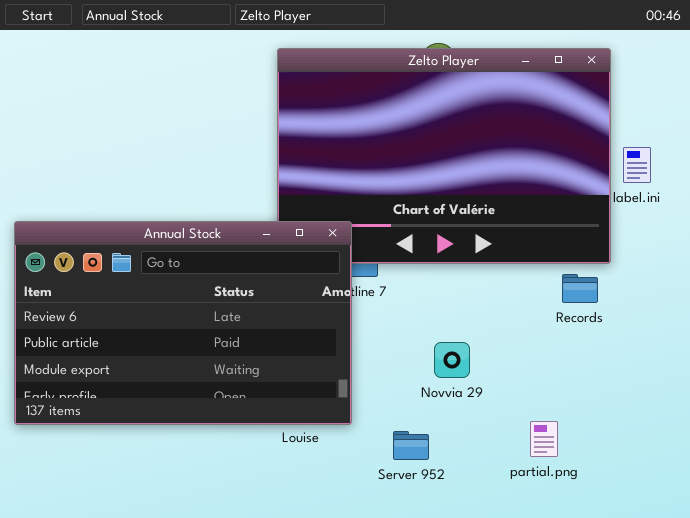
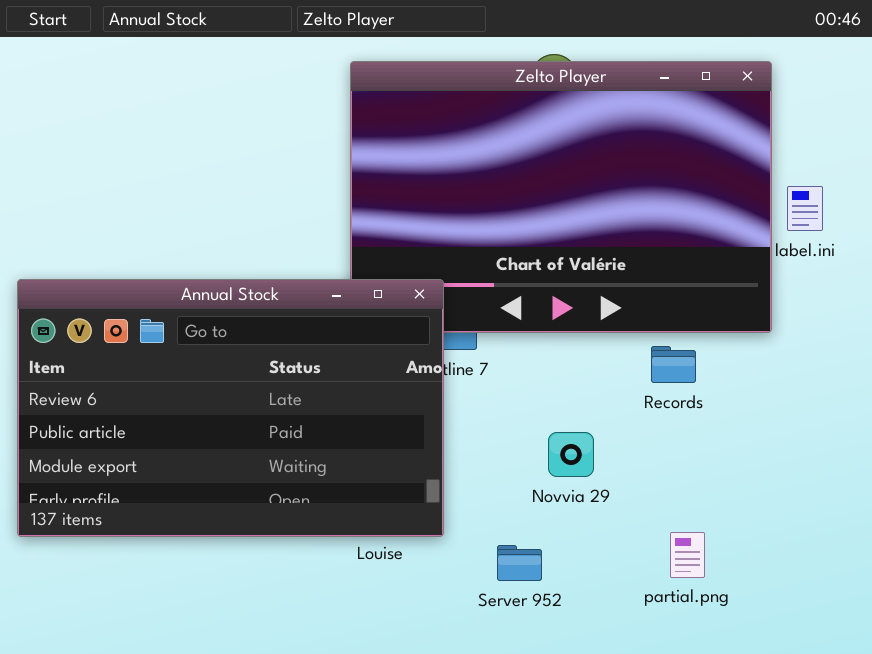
Records: [562,274,598,303] -> [651,346,696,383], moved

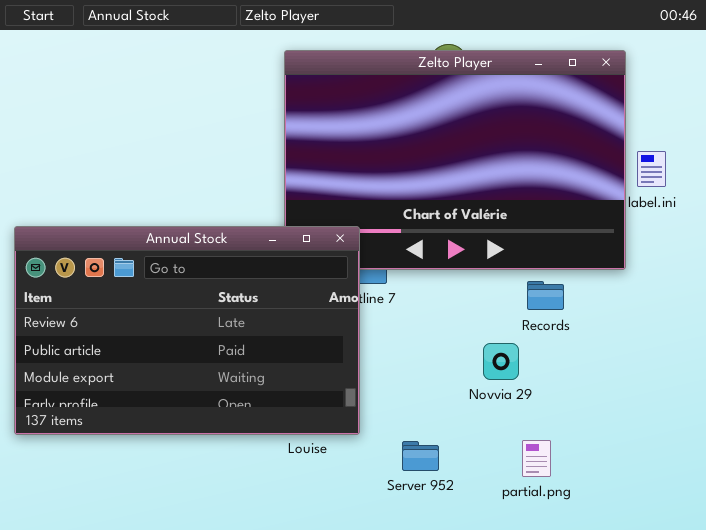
Novvia 29: [548,432,594,477] -> [483,343,519,380], moved
partial.png: [670,532,705,578] -> [522,440,551,477], moved

